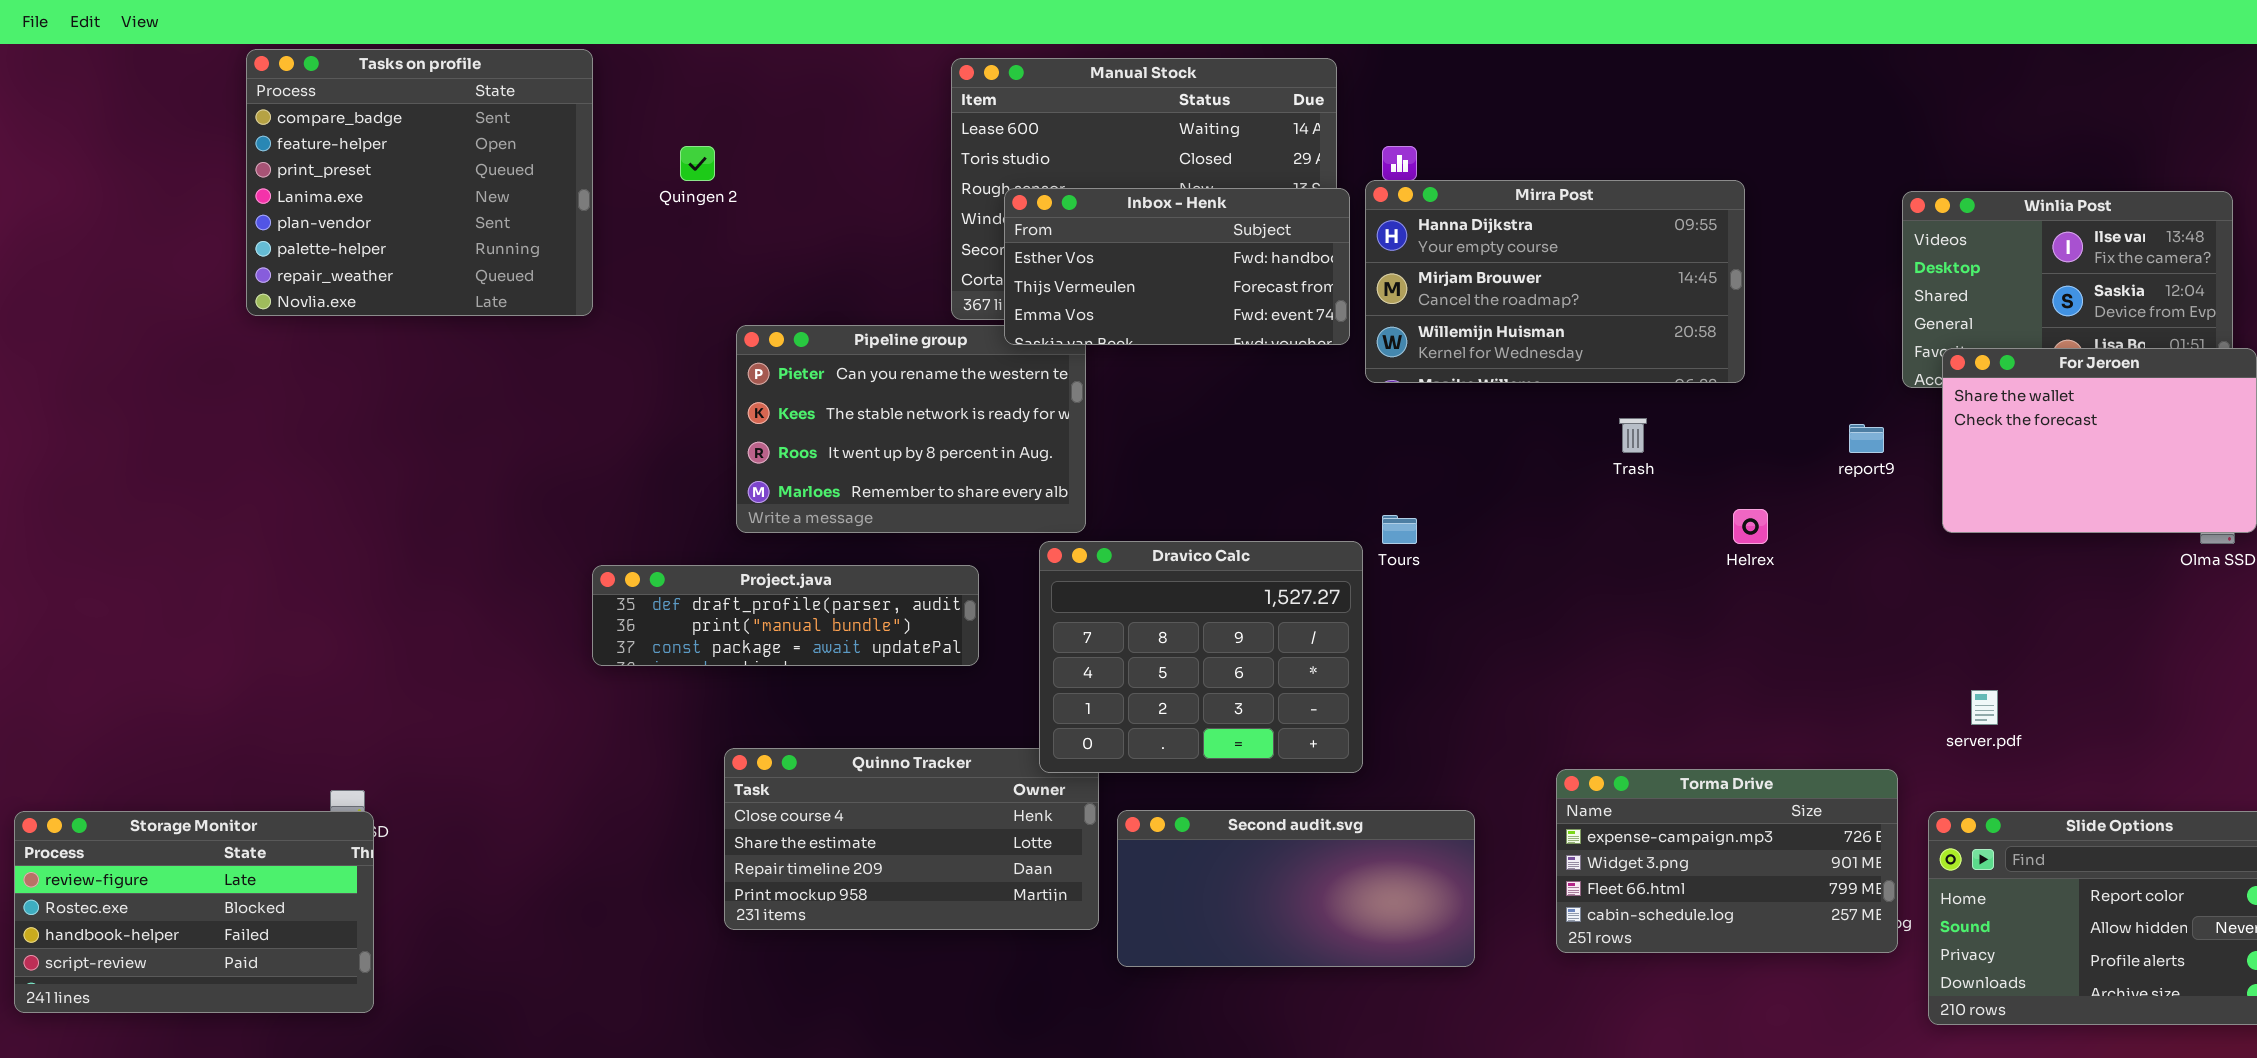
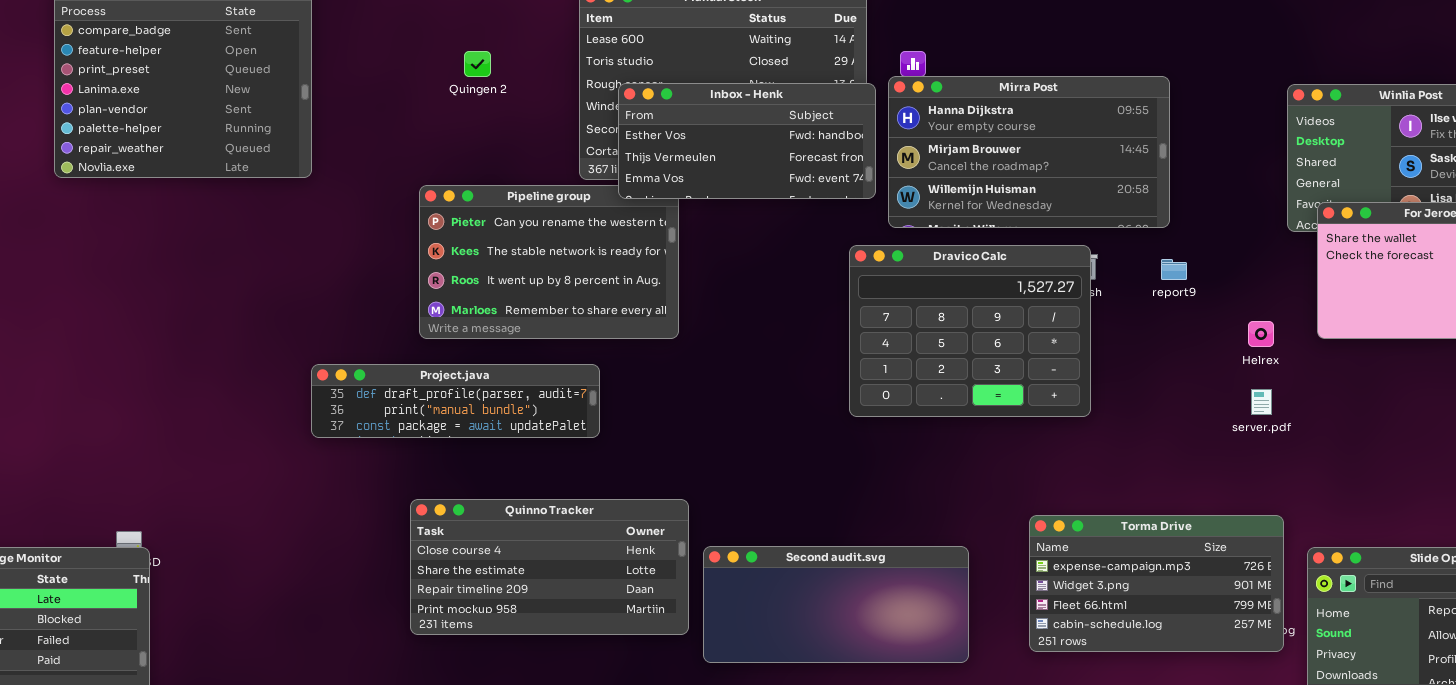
Quingen 2: [680,146,715,181] -> [464,51,491,77], moved
report9: [1849,424,1884,453] -> [1161,259,1187,280], moved
Helrex: [1733,509,1768,544] -> [1248,321,1274,347], moved
Dravico Calc: [1039,541,1363,773] -> [849,245,1091,417], moved
server.pdf: [1971,690,1998,725] -> [1251,389,1272,415], moved

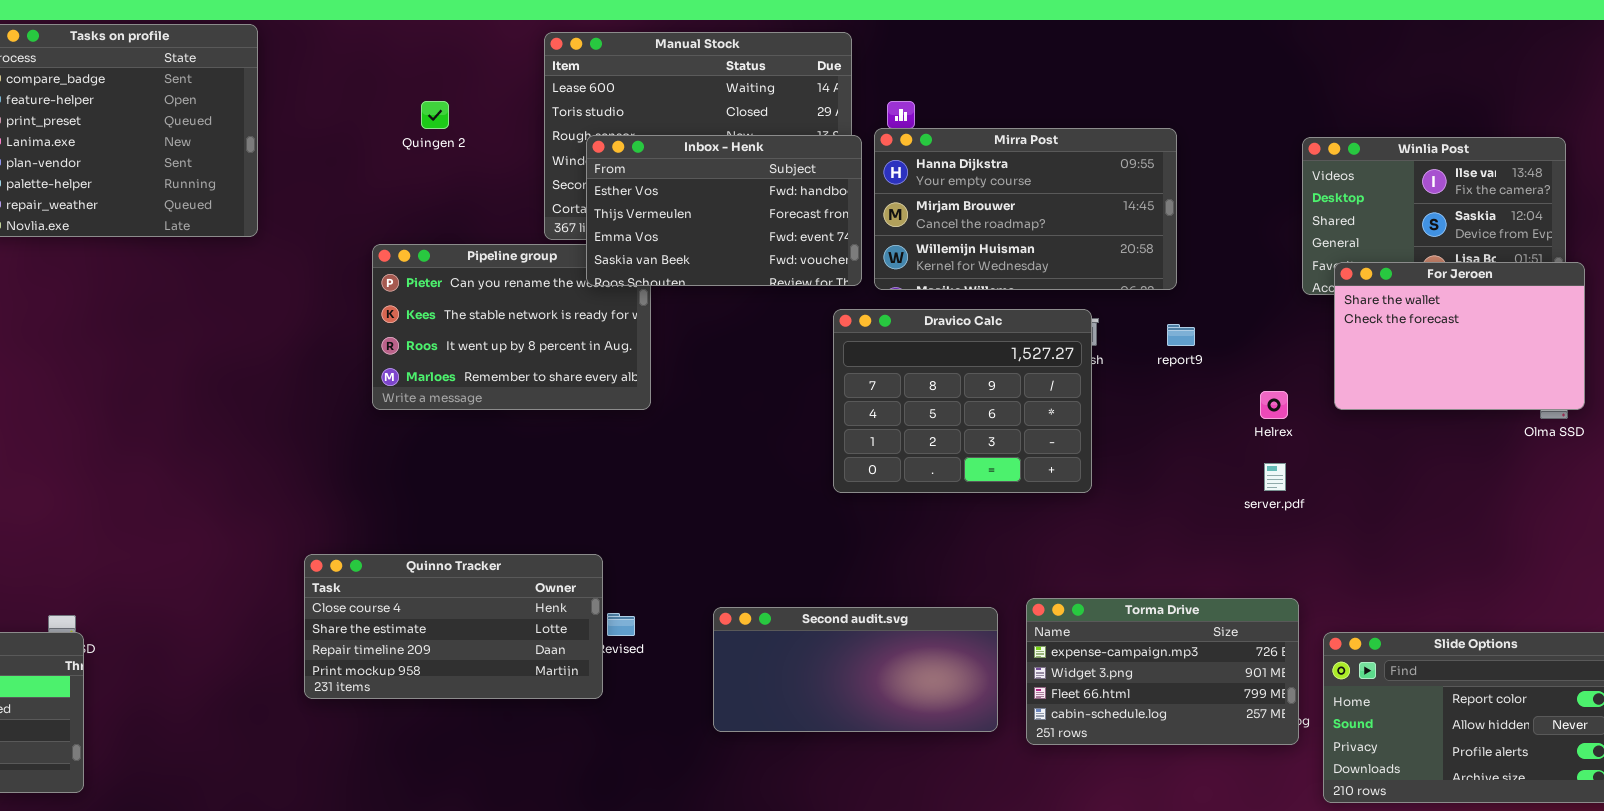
Inbox - Henk: [618,83,876,199] -> [586,135,862,286], resized
Project.java: [311,364,600,438] -> none, closed
Quinno Tracker: [410,499,689,635] -> [304,554,603,699], moved
Second audit.svg: [703,546,969,663] -> [713,607,998,732], moved

